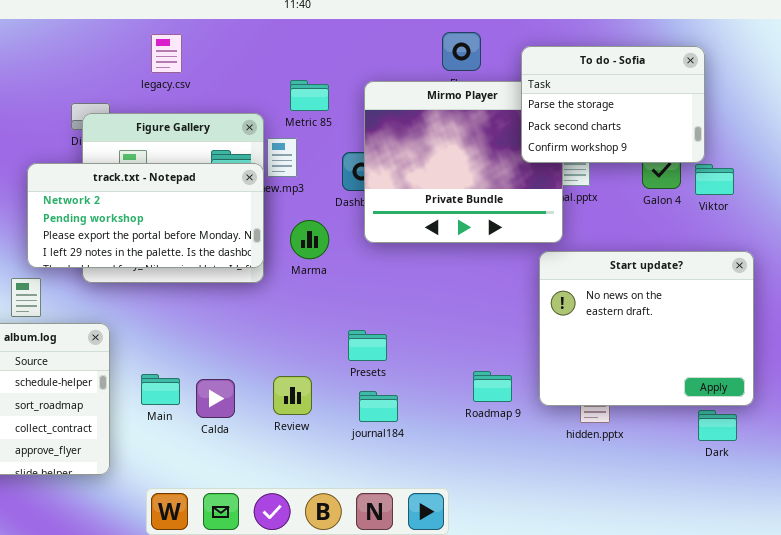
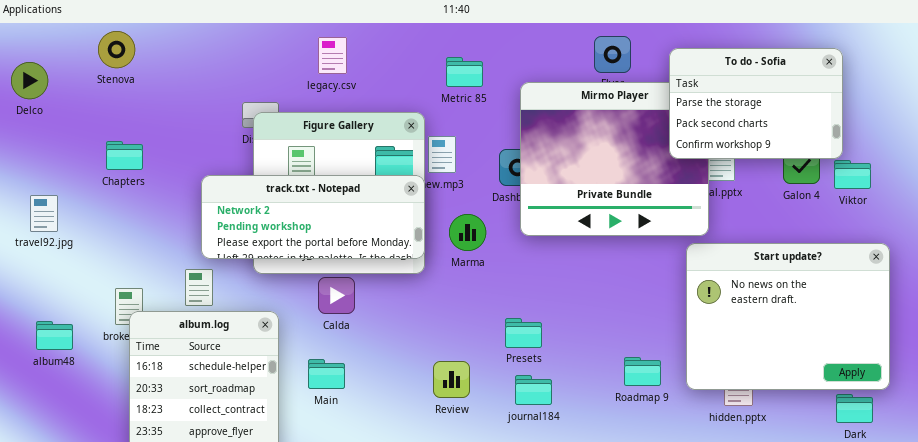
Metric 85: [290,80,329,111] -> [446,57,483,87], moved
track.txt - Notepad: [27,163,264,268] -> [201,175,425,259], resized
Calda: [196,379,235,418] -> [318,277,355,314], moved

